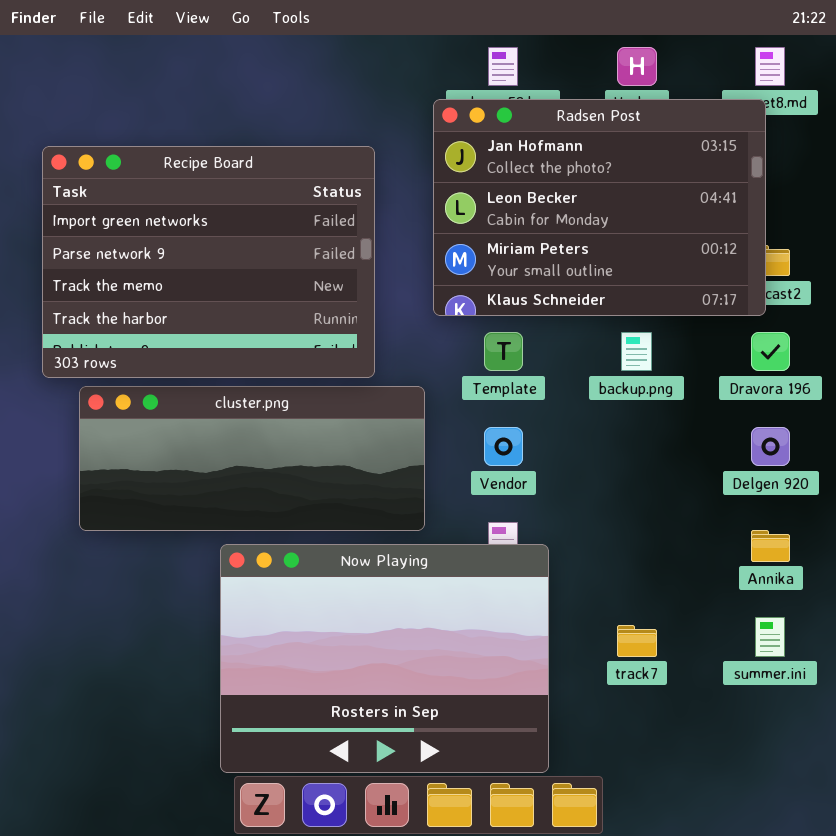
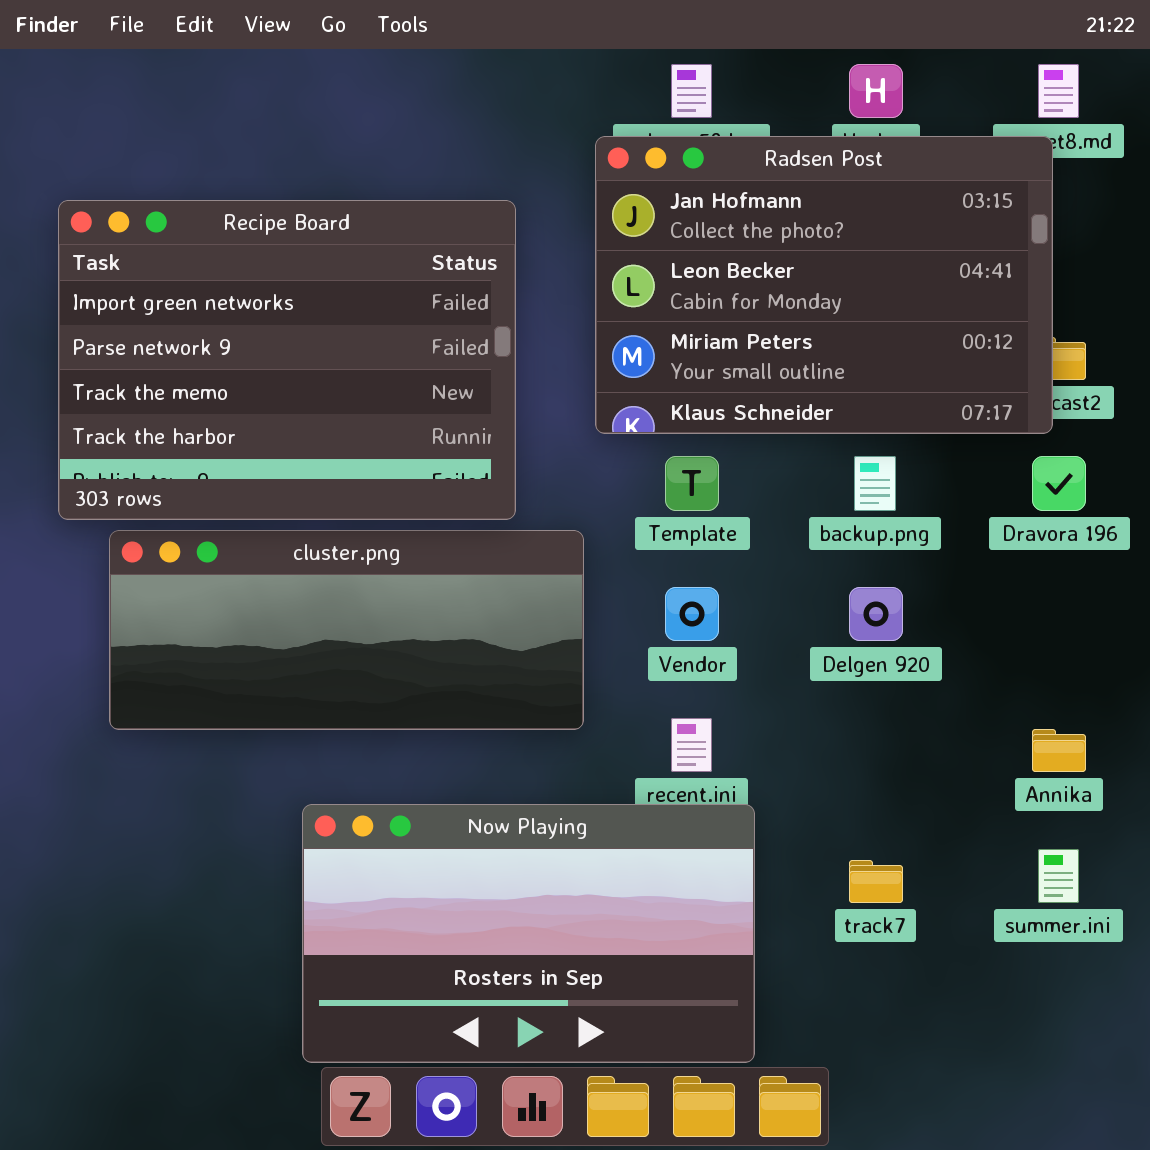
Delgen 920: [751,427,790,466] -> [849,587,903,641], moved
Now Playing: [220,544,549,773] -> [302,804,755,1063], resized

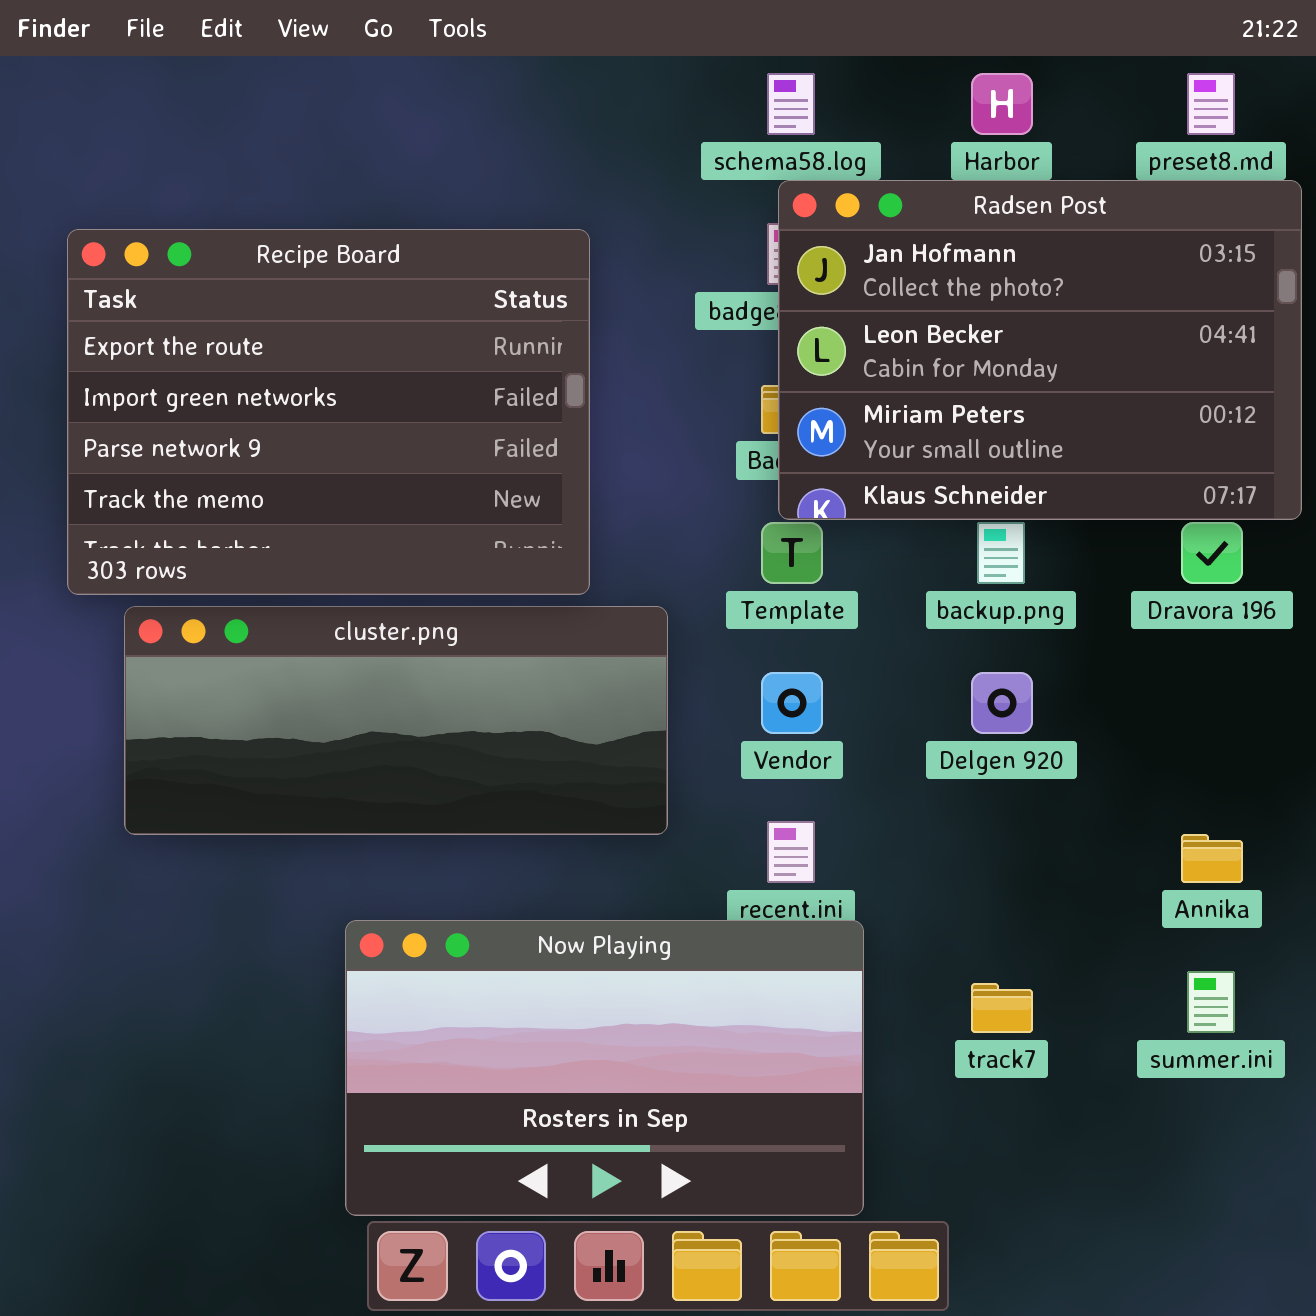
Radsen Post: [595,136,1053,434] -> [778,180,1302,520], moved
Recipe Board: [58,200,516,520] -> [67,229,590,595], scrolled up 1 row

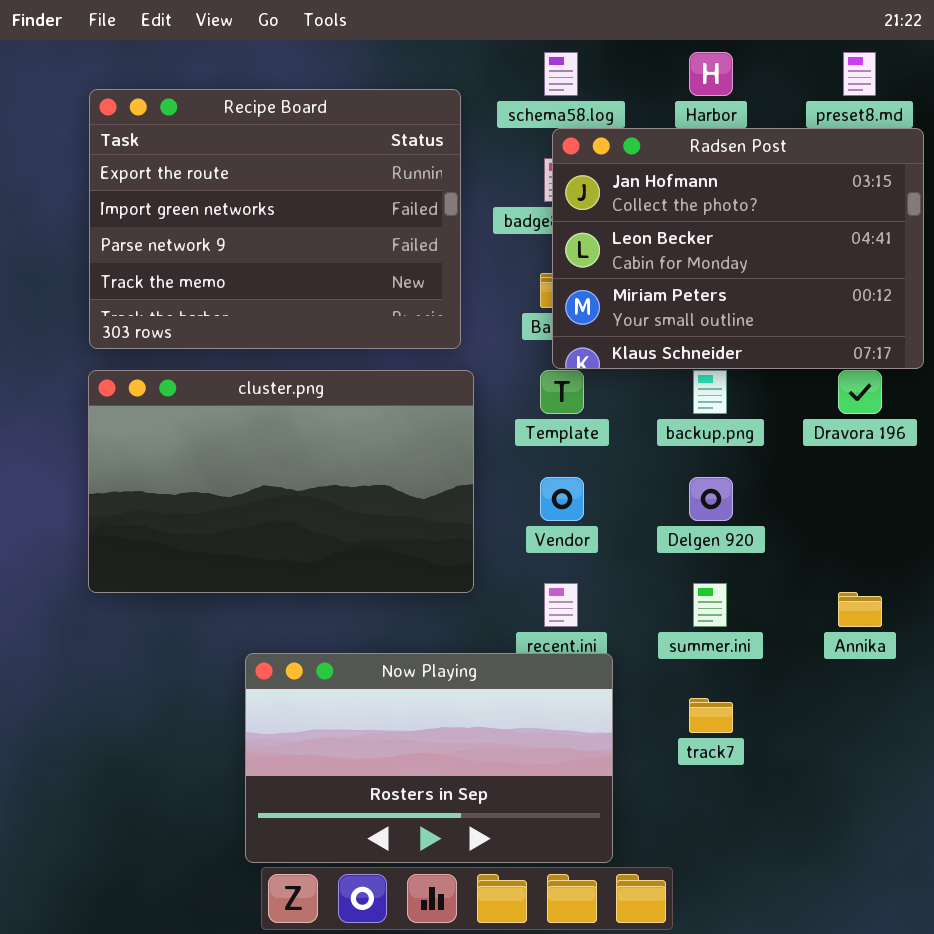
Recipe Board: [67,229,590,595] -> [89,89,461,349], moved
cluster.png: [124,606,668,835] -> [88,370,474,593], resized
summer.ini: [1187,971,1235,1033] -> [693,583,727,627], moved

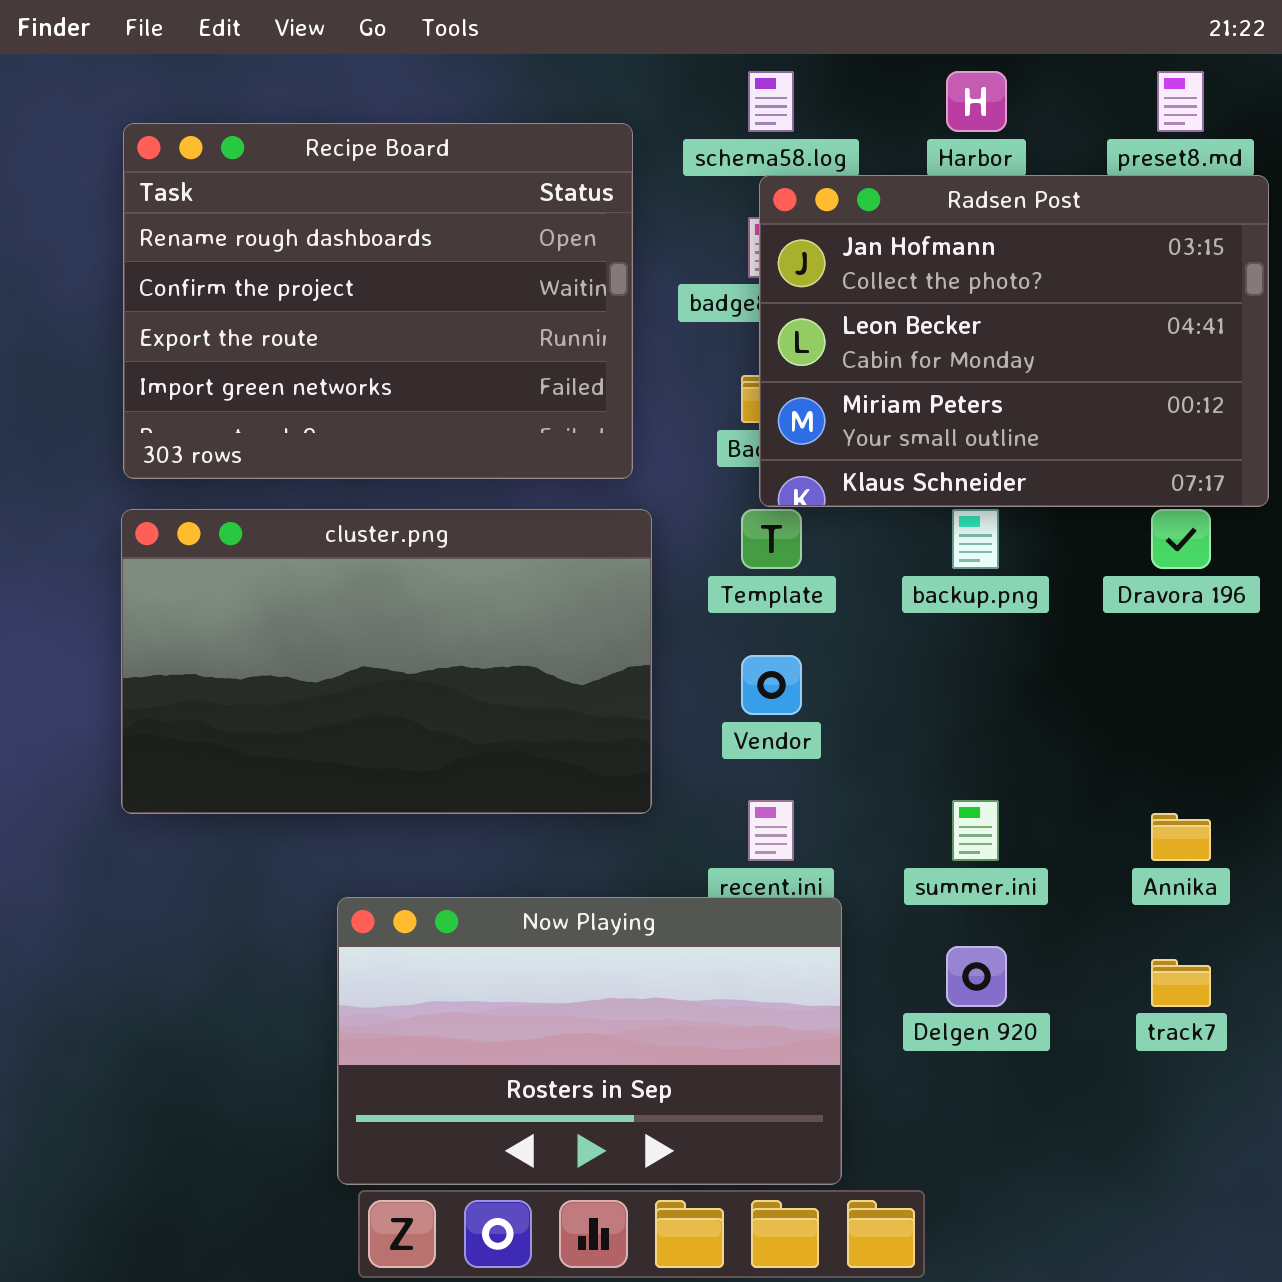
Recipe Board: [89,89,461,349] -> [123,123,633,479], scrolled up 2 rows
Delgen 920: [689,477,733,521] -> [946,946,1007,1007], moved
track7: [689,698,733,733] -> [1151,959,1211,1007], moved

